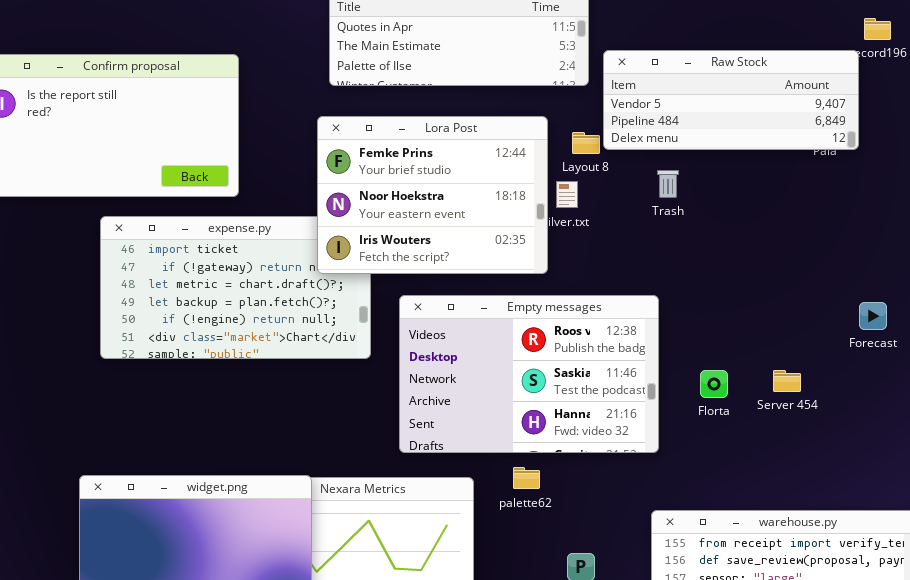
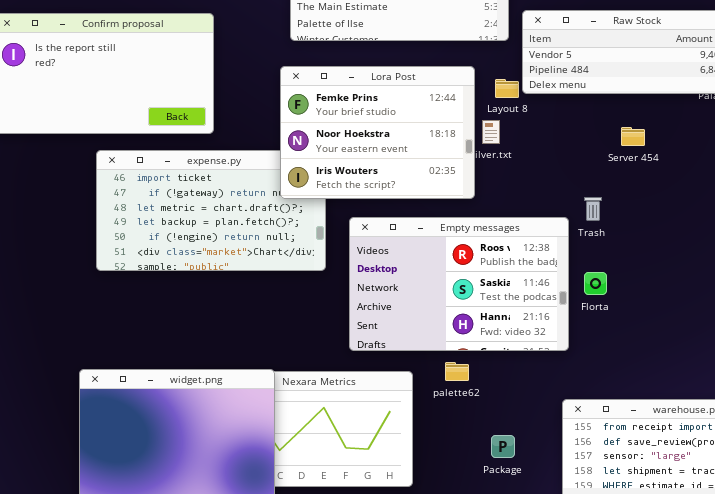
Trash: [657,170,679,198] -> [584,197,602,221], moved
Server 454: [773,370,801,392] -> [621,127,645,146], moved
Florta: [700,370,728,398] -> [584,272,607,295], moved

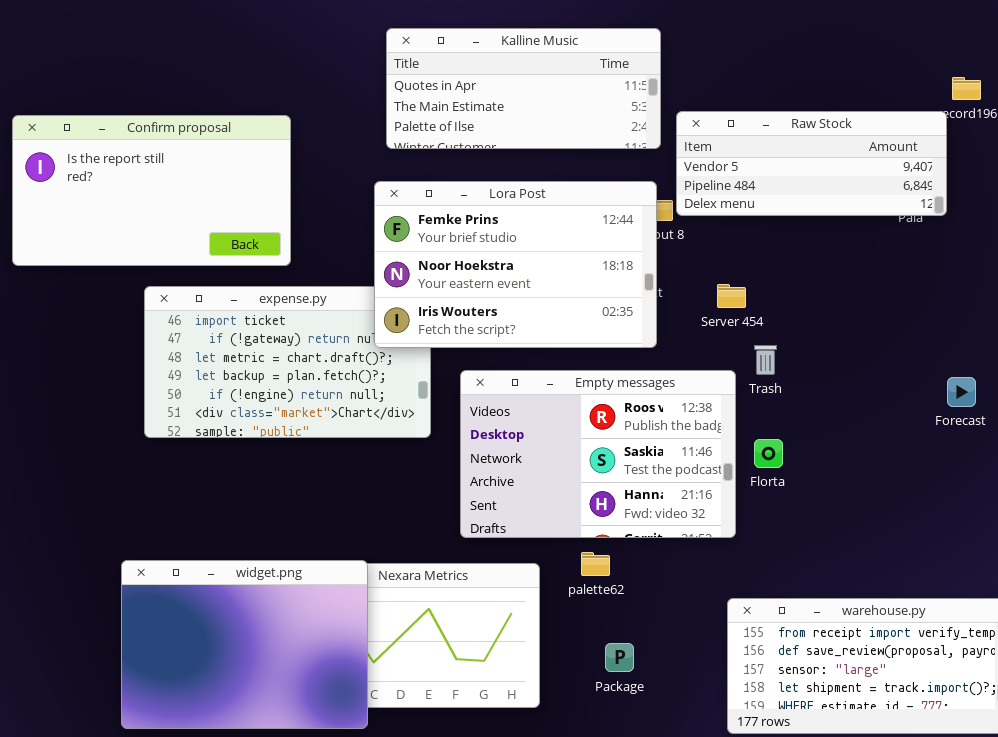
Lora Post: [280,66,475,199] -> [374,181,657,348], resized
Server 454: [621,127,645,146] -> [717,284,746,308], moved
Package: [491,435,515,458] -> [605,643,634,672], moved

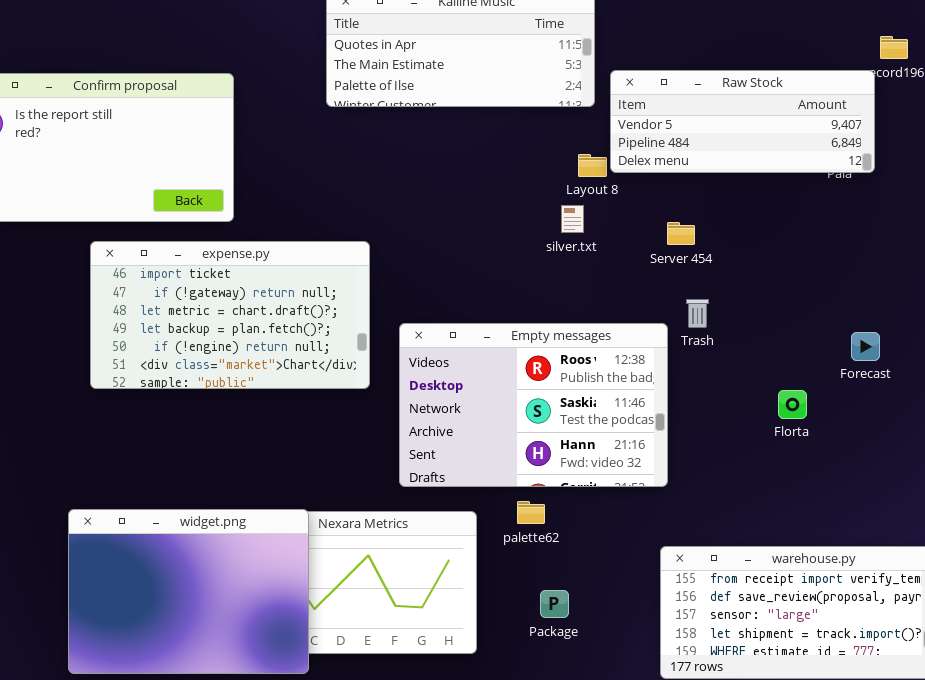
Lora Post: [374,181,657,348] -> none, closed
Server 454: [717,284,746,308] -> [667,222,695,245], moved
Forecast: [947,377,976,407] -> [851,332,880,361], moved
Florta: [754,439,783,468] -> [778,390,807,419], moved

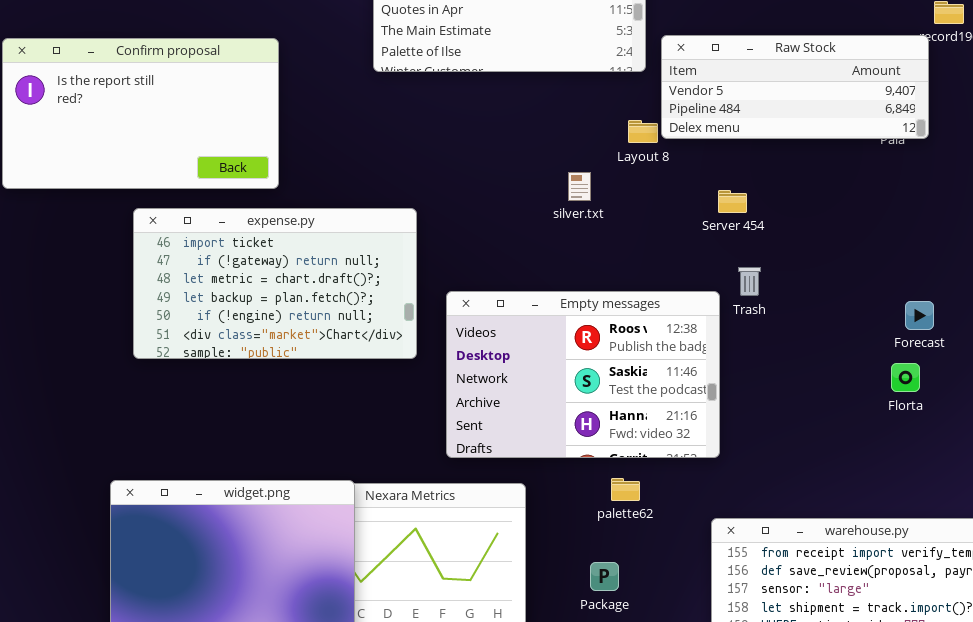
silver.txt: [561,205,584,233] -> [568,172,591,201], moved
Florta: [778,390,807,419] -> [891,363,920,392], moved
palette62: [517,501,545,524] -> [611,478,640,501], moved

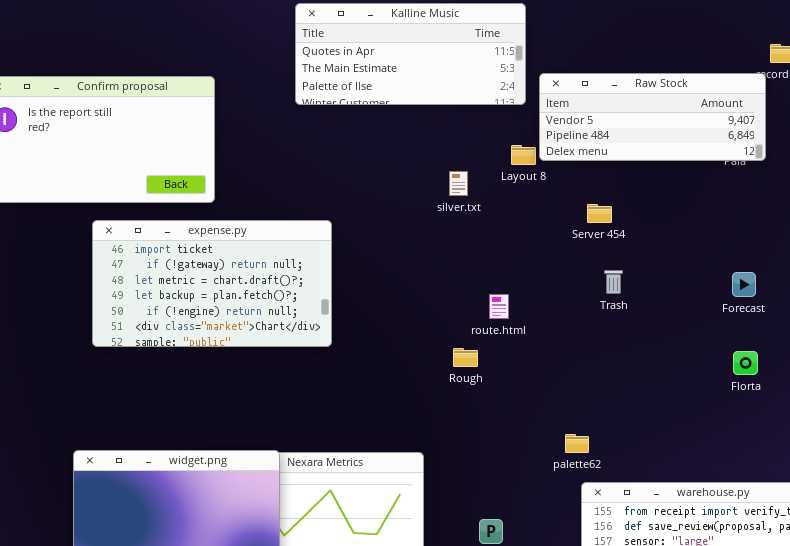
silver.txt: [568,172,591,201] -> [449,171,468,196], moved
Empty messages: [446,291,720,458] -> none, closed
Forecast: [905,301,934,330] -> [732,272,756,297], moved
palette62: [611,478,640,501] -> [565,434,589,453], moved

